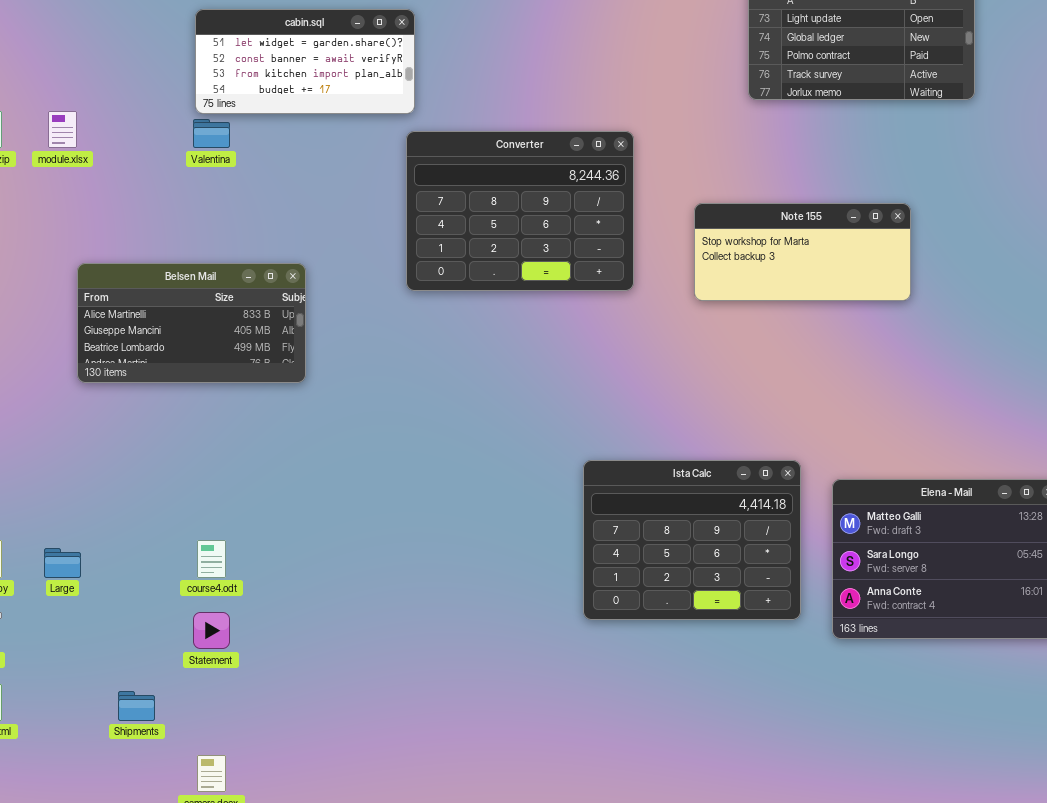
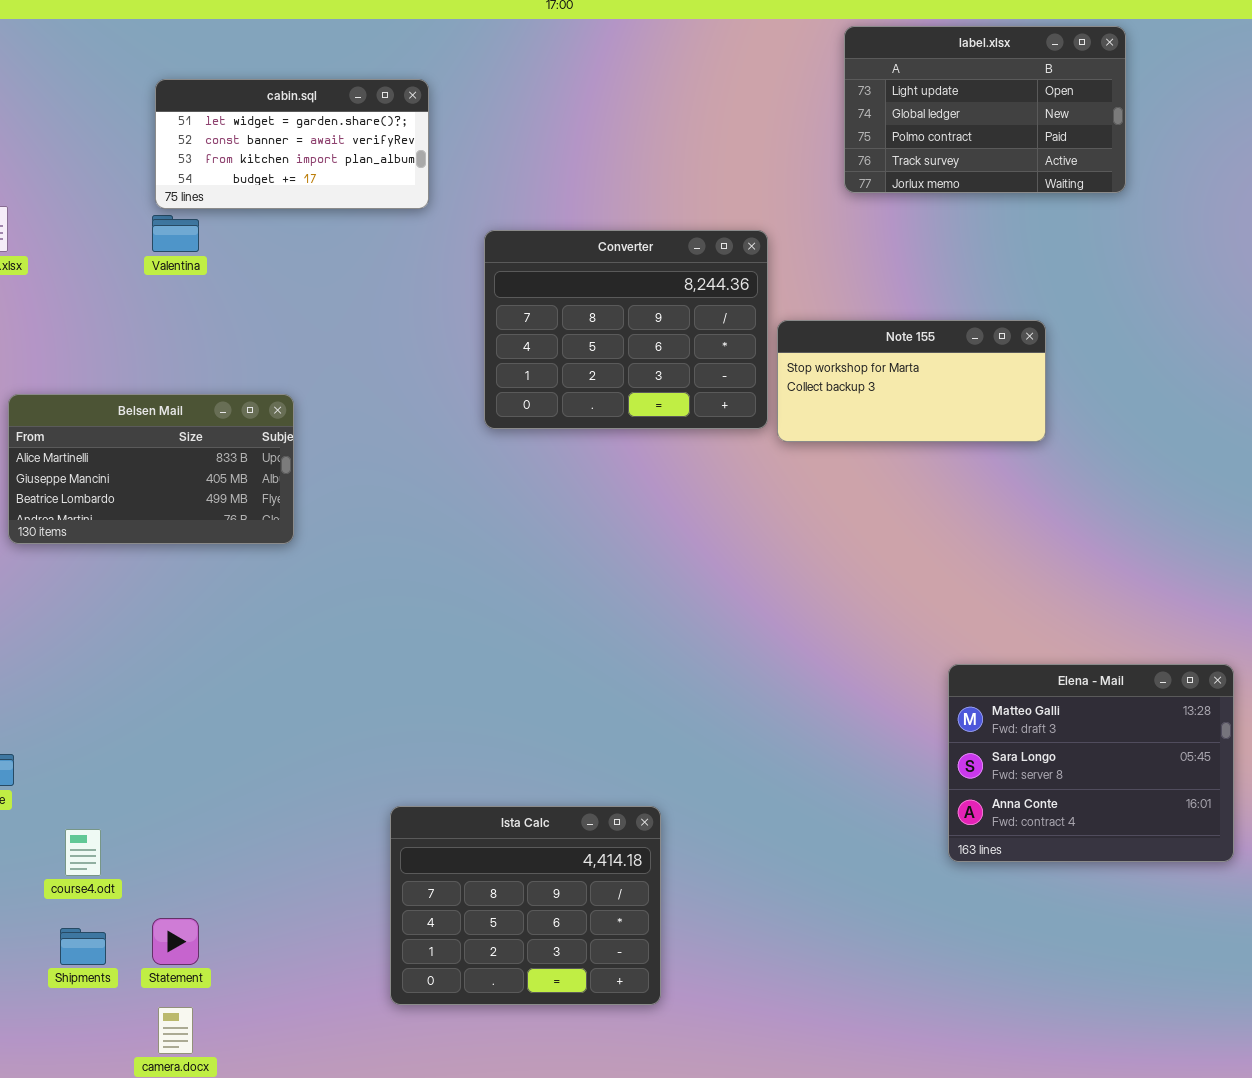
Converter: [406,131,634,291] -> [484,230,768,429], moved
Ista Calc: [583,460,801,620] -> [390,806,661,1005], moved
course4.odt: [197,540,226,578] -> [65,829,101,876], moved
Statement: [193,612,230,649] -> [152,918,199,965], moved

